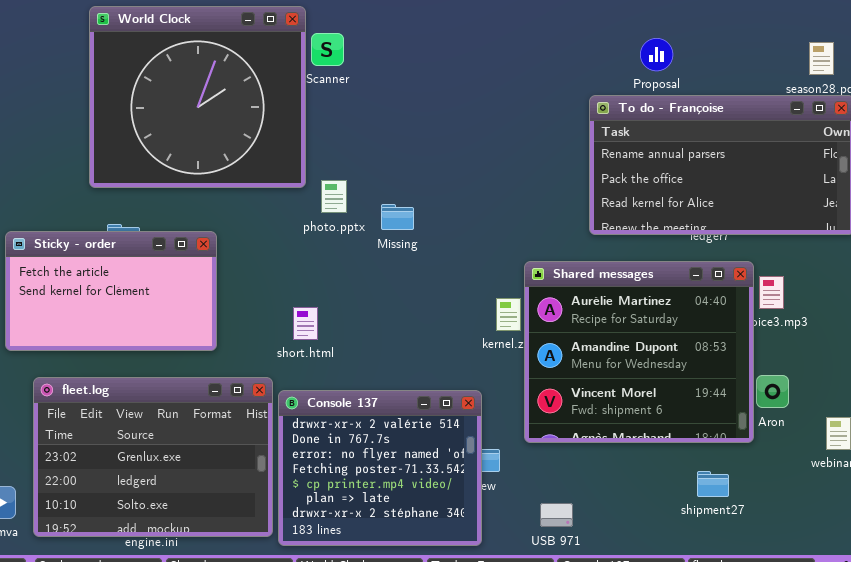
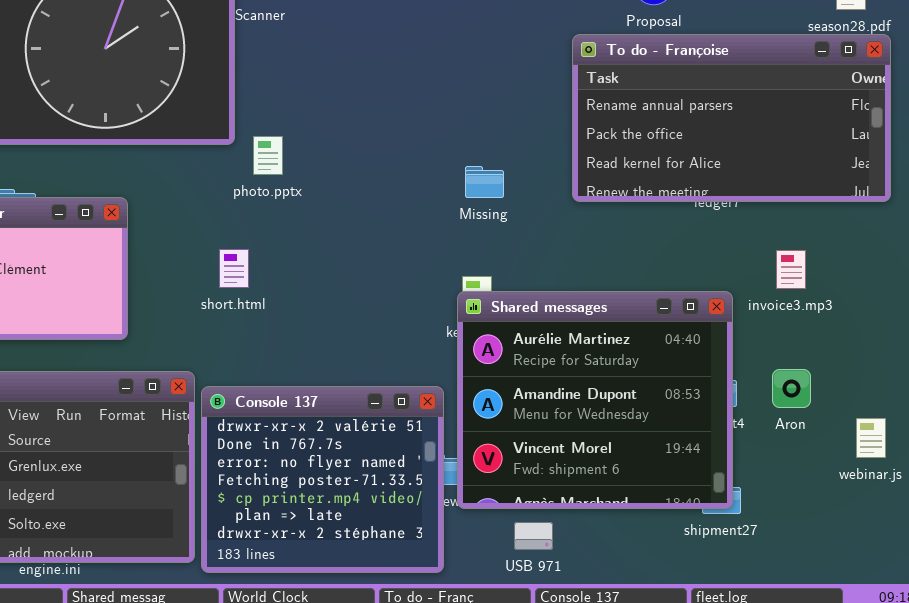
Missing: [381,204,414,230] -> [465,166,504,198], moved
Shared messages: [524,261,754,443] -> [457,291,733,509], moved
short.html: [293,307,318,340] -> [219,249,249,288], moved

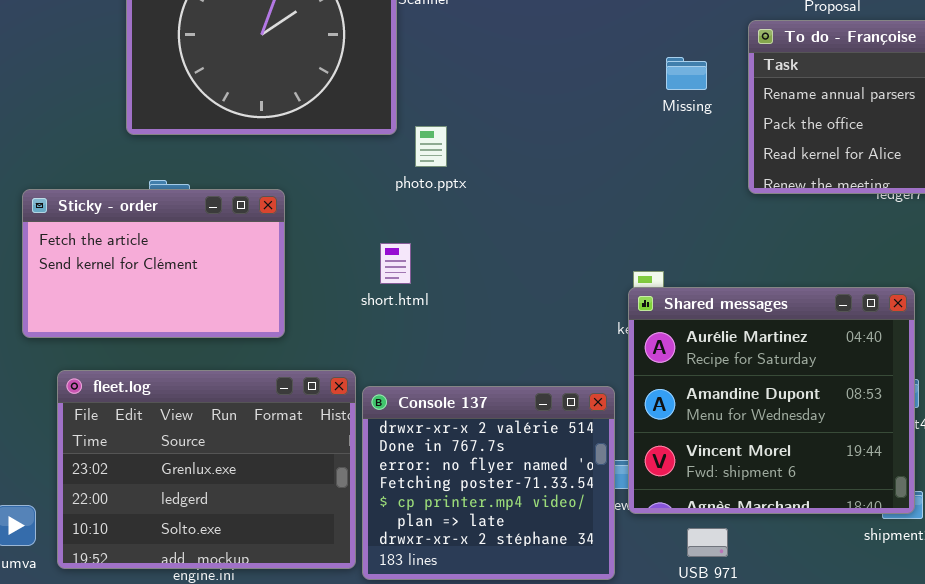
Missing: [465,166,504,198] -> [666,57,707,90], moved

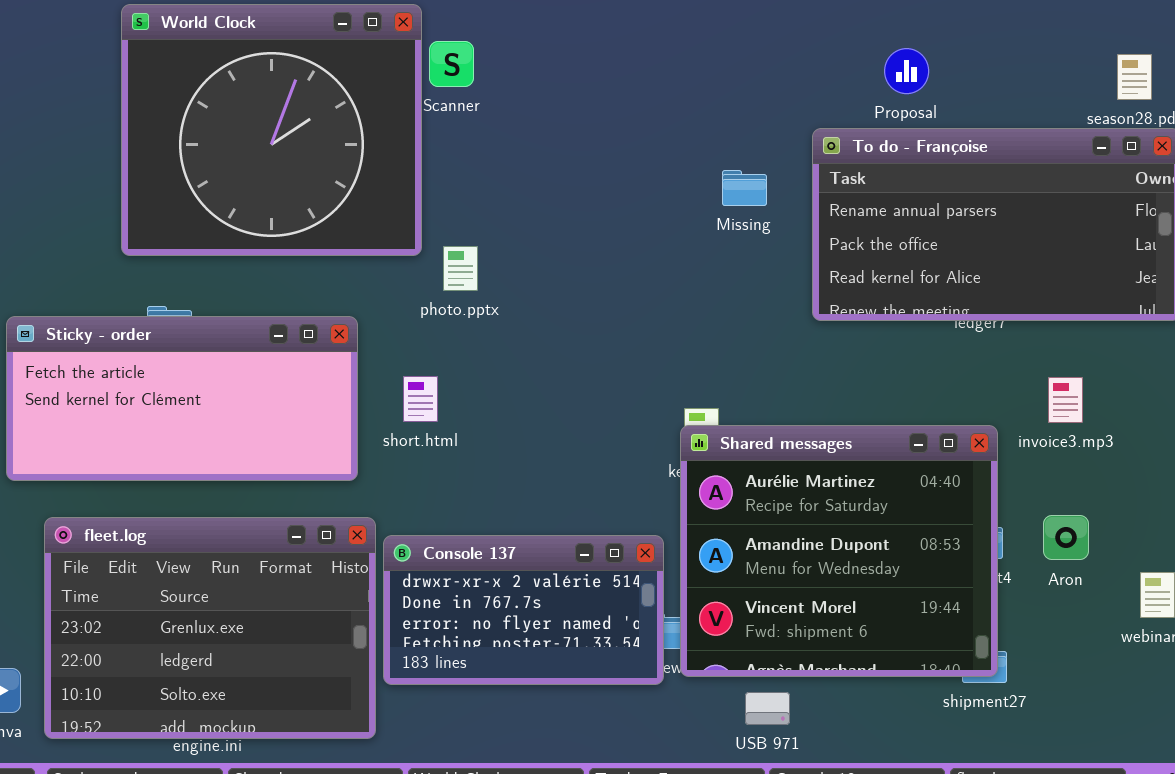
Sticky - order: [22,189,285,338] -> [6,316,358,481], resized
Console 137: [362,386,615,580] -> [383,535,664,685], resized

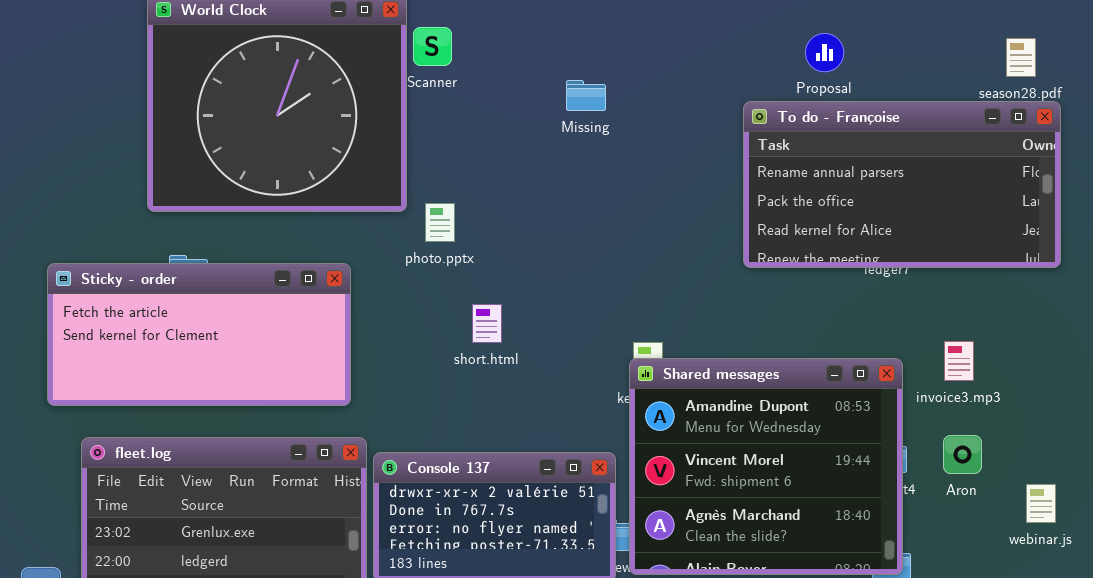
Missing: [722,170,767,206] -> [566,80,606,111], moved
short.html: [403,376,438,422] -> [472,304,502,343], moved
invoice3.mp3: [1048,377,1083,423] -> [944,341,974,381], moved
Shared messages: [680,425,998,677] -> [629,358,903,575], scrolled down 1 row

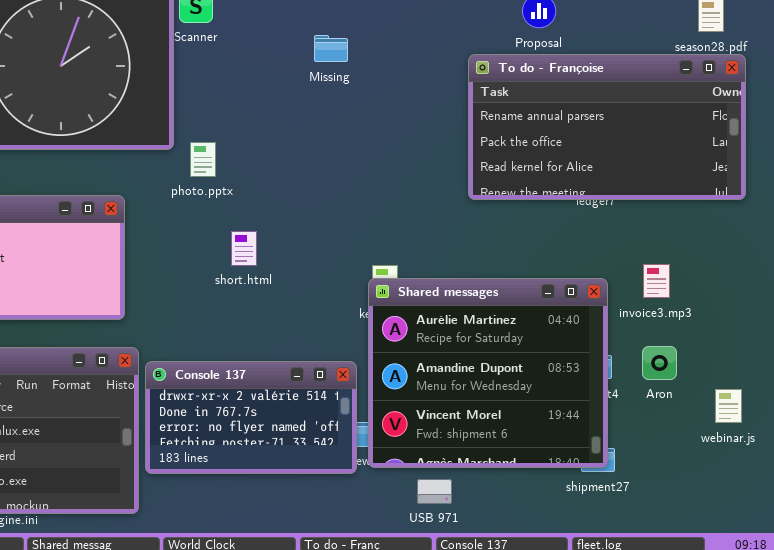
Shared messages: [629,358,903,575] -> [368,278,608,468], scrolled up 1 row

